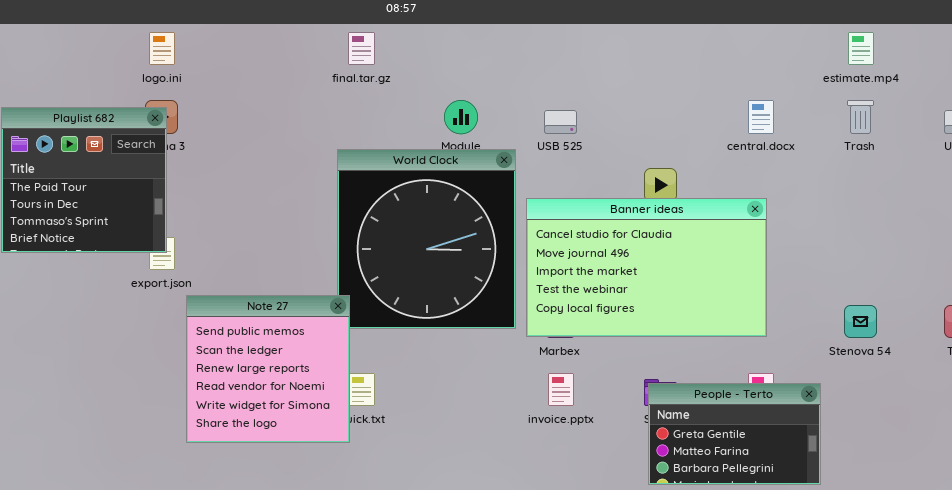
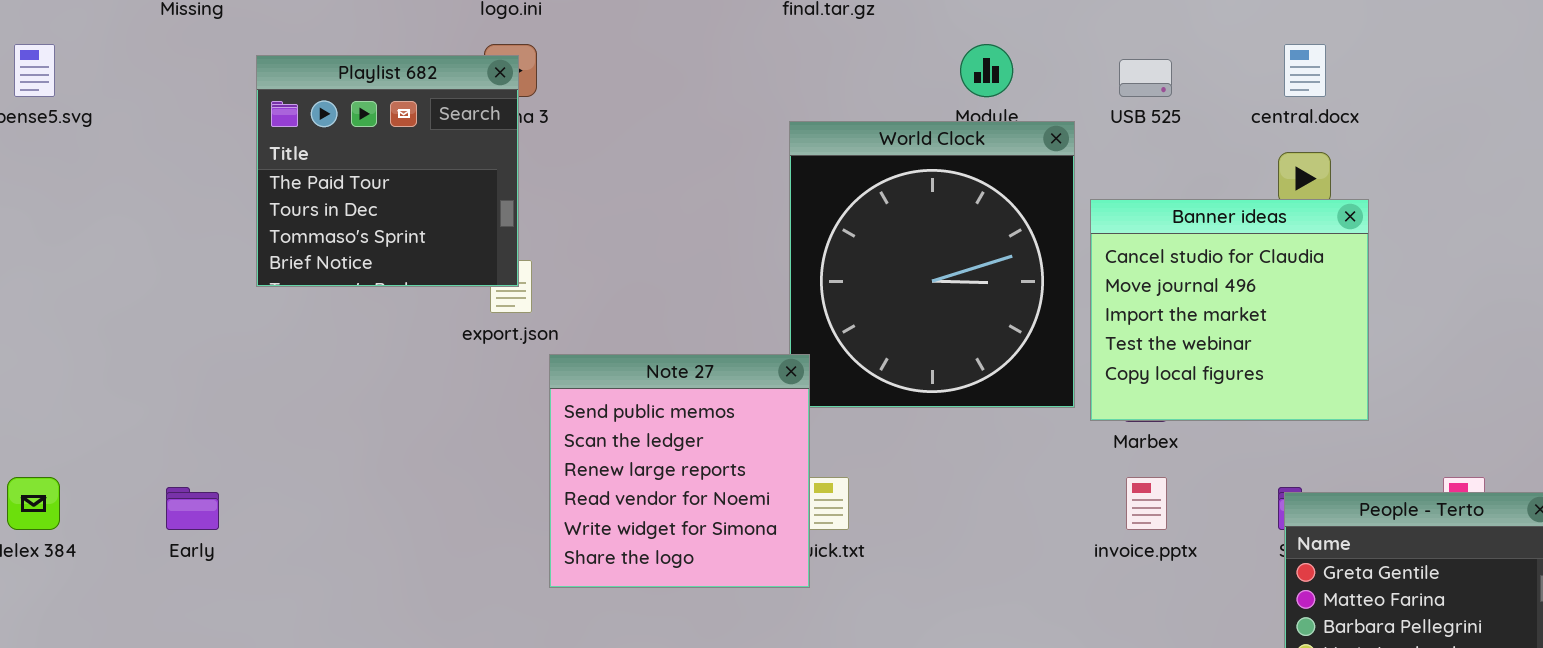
central.docx: [748,100,774,134] -> [1284,44,1326,97], moved
Banner ideas: [526,198,767,337] -> [1090,199,1369,421], resized

